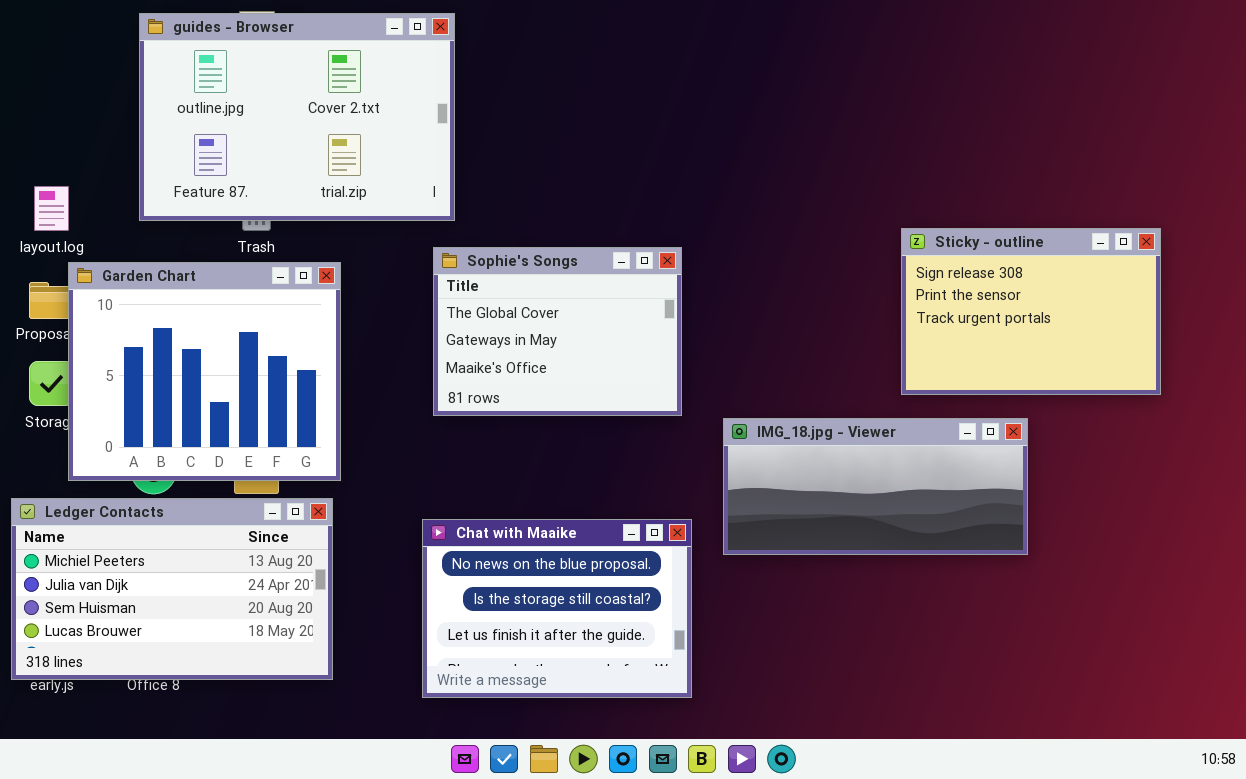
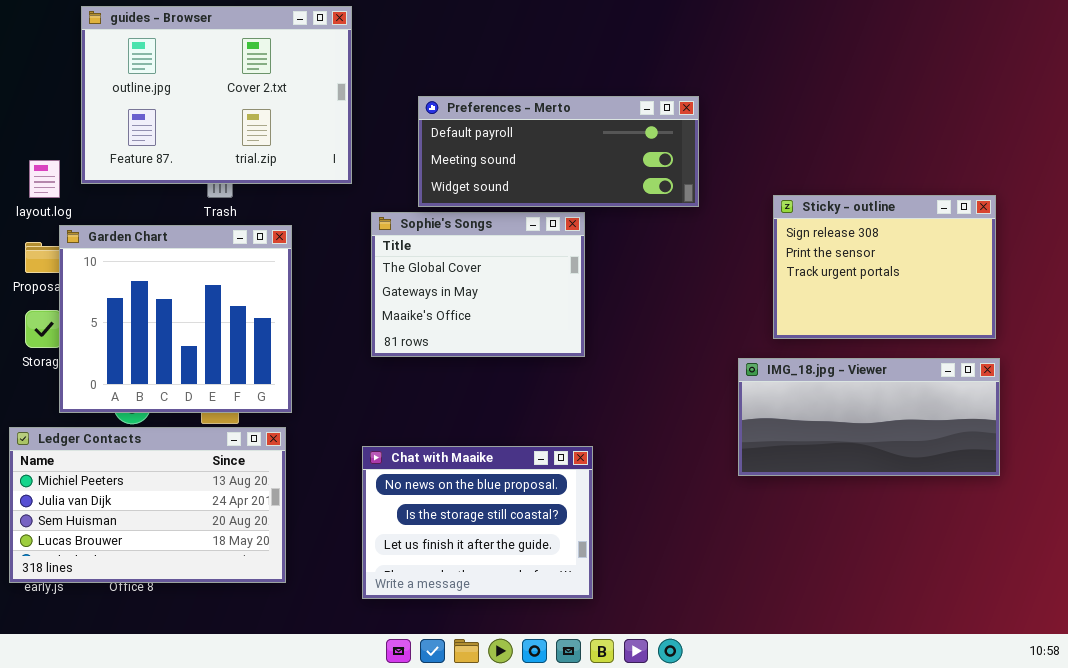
guides - Browser: [139,13,455,221] -> [81,6,352,184], moved
Preferences - Merto: none -> [418,96,699,207], opened
IMG_18.jpg - Viewer: [723,418,1028,555] -> [738,358,1000,476], moved

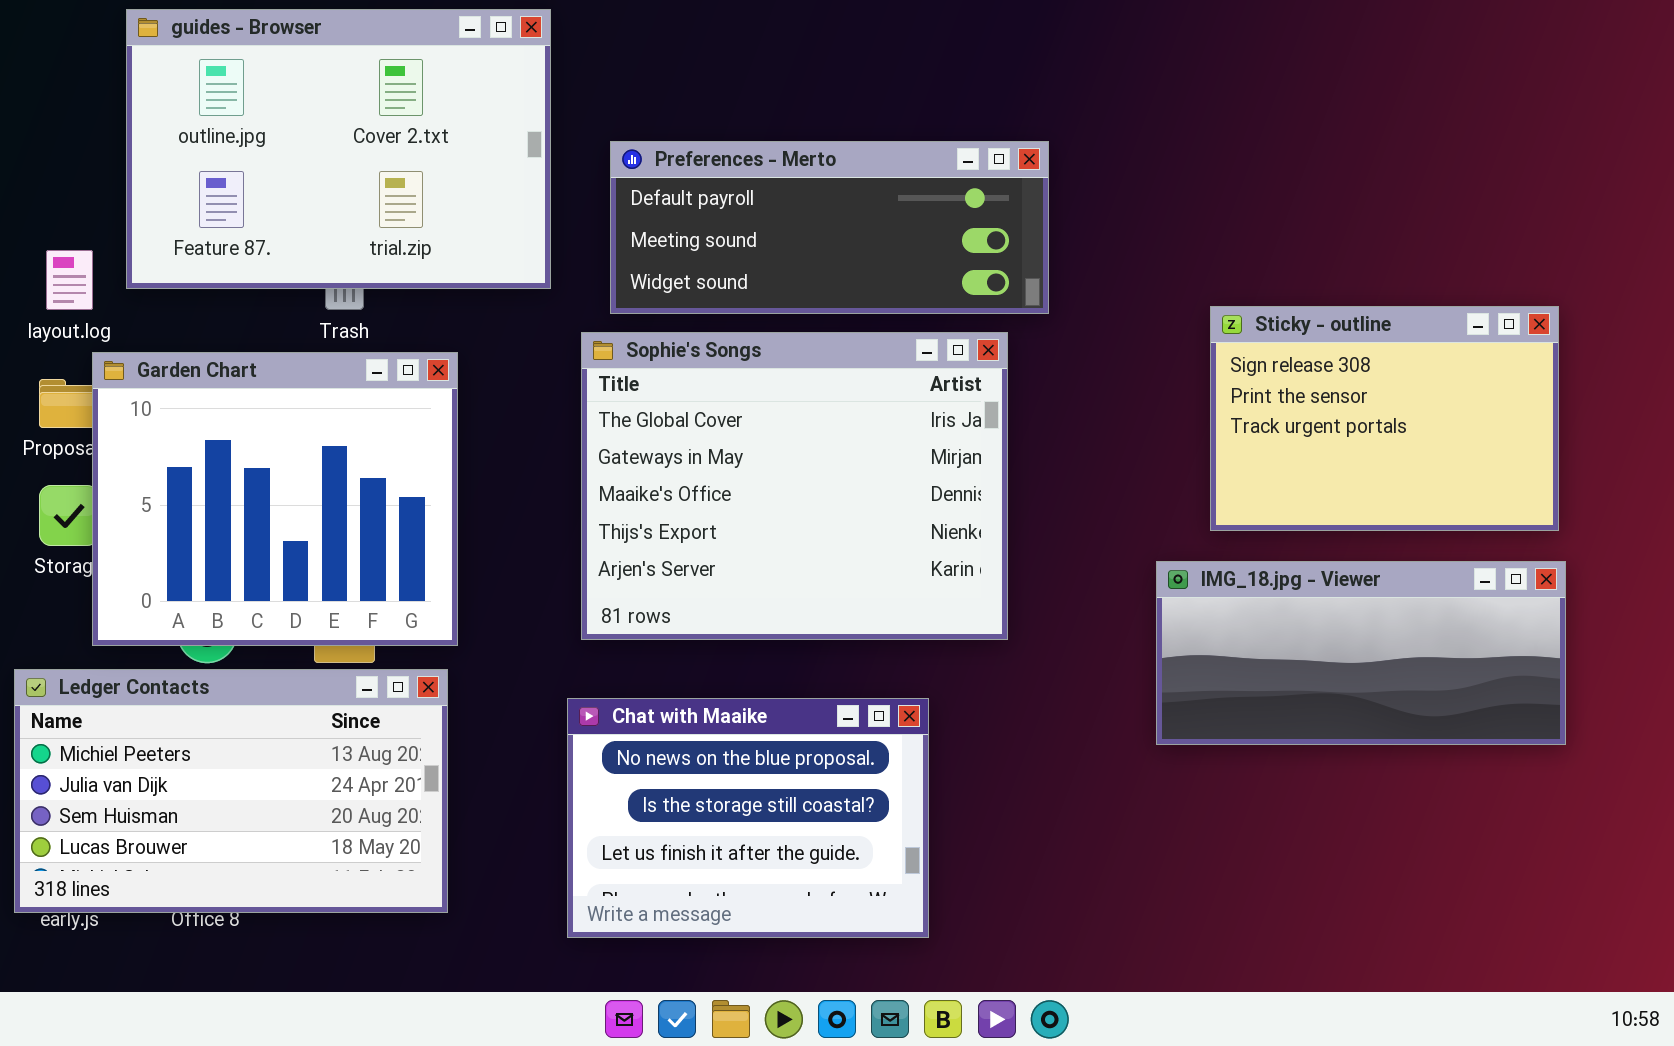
Preferences - Merto: [418,96,699,207] -> [610,141,1049,314], moved
Sophie's Songs: [371,212,585,357] -> [581,332,1008,640], resized

